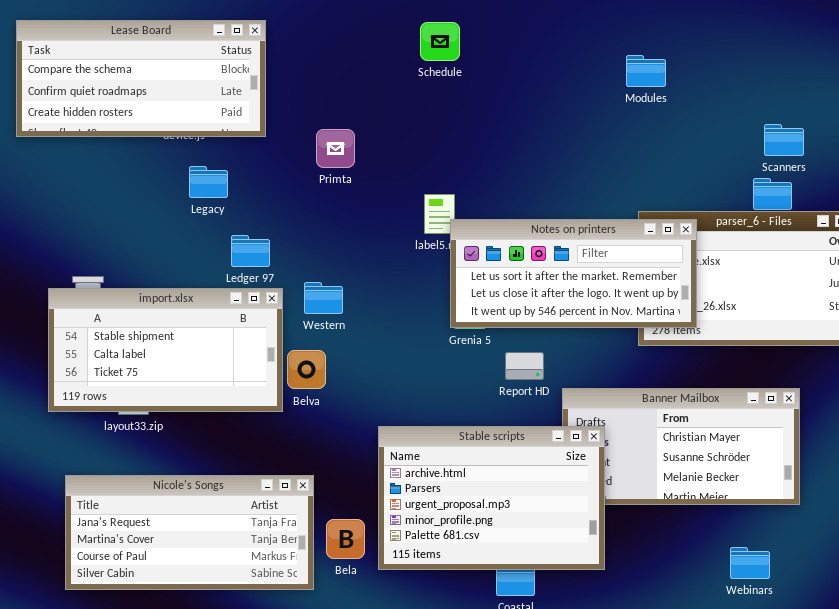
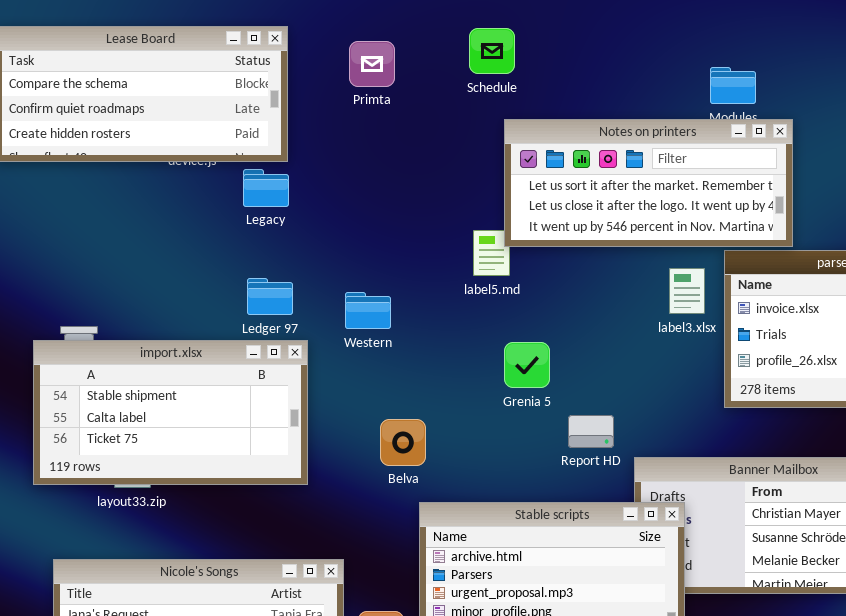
Primta: [316,129,355,168] -> [349,41,395,87], moved
Legacy: [189,166,228,198] -> [243,169,289,207], moved
Notes on printers: [450,219,697,328] -> [504,119,793,247], moved
Western: [304,282,343,314] -> [345,292,391,329], moved
Belva: [287,350,326,389] -> [380,419,426,466], moved

